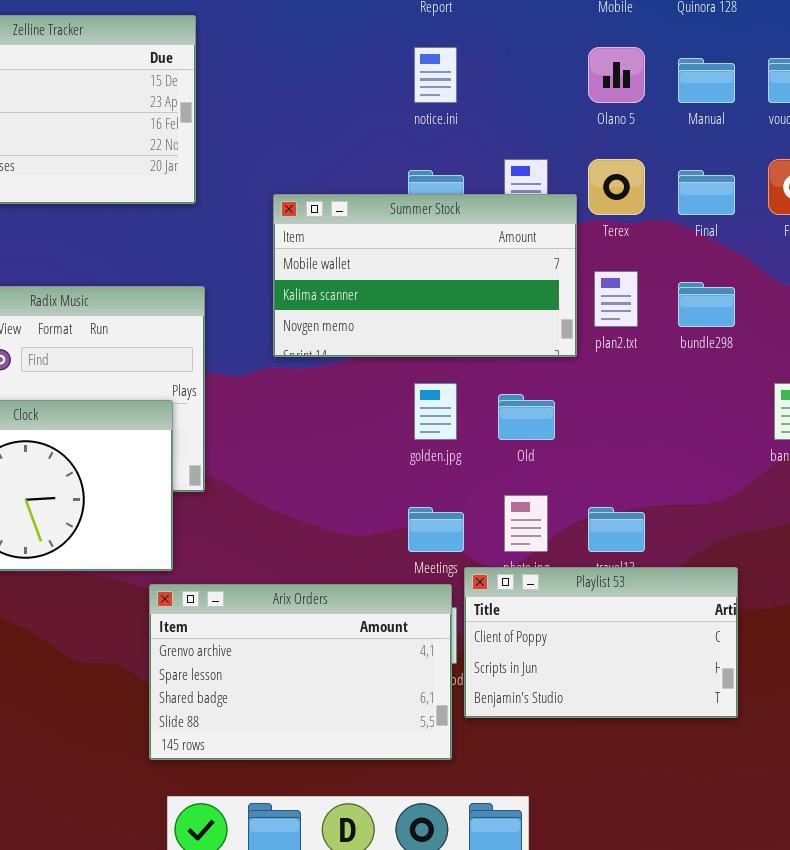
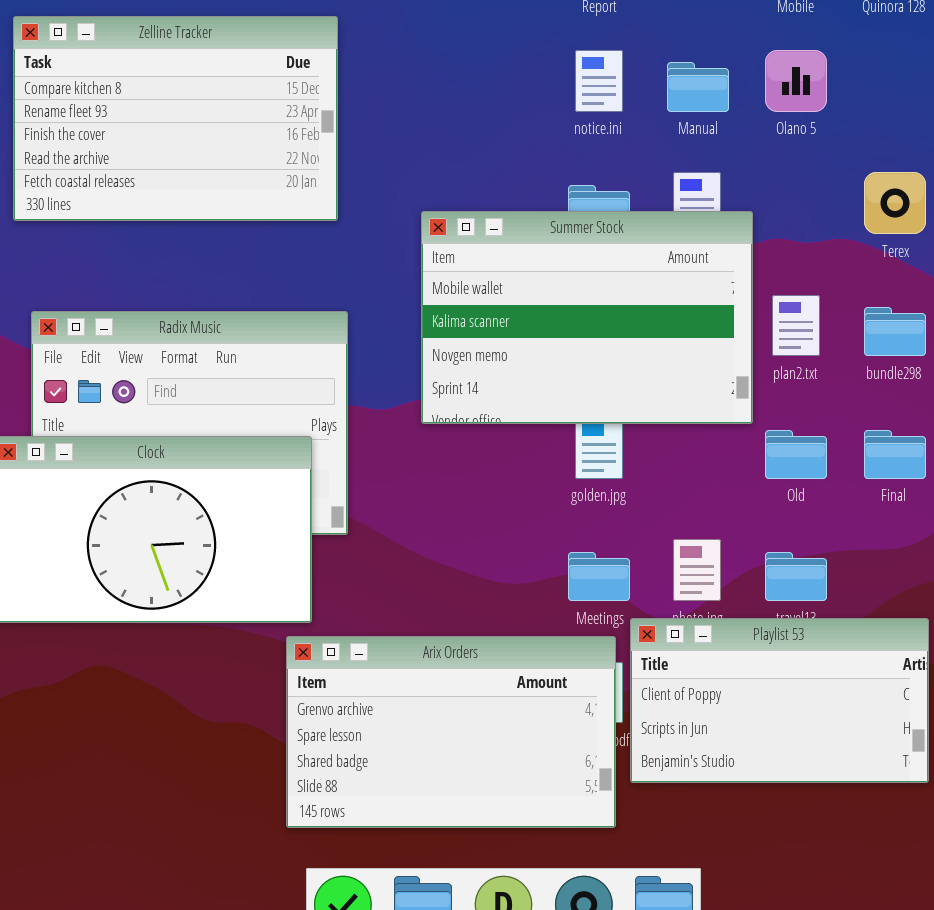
Manual: [678,58,735,103] -> [667,62,729,112], moved
Terex: [588,159,645,215] -> [864,172,926,234], moved
Final: [678,170,735,215] -> [864,430,926,479], moved
Summer Stock: [273,194,577,357] -> [421,211,753,424], resized
Old: [498,394,555,440] -> [765,430,827,479], moved

